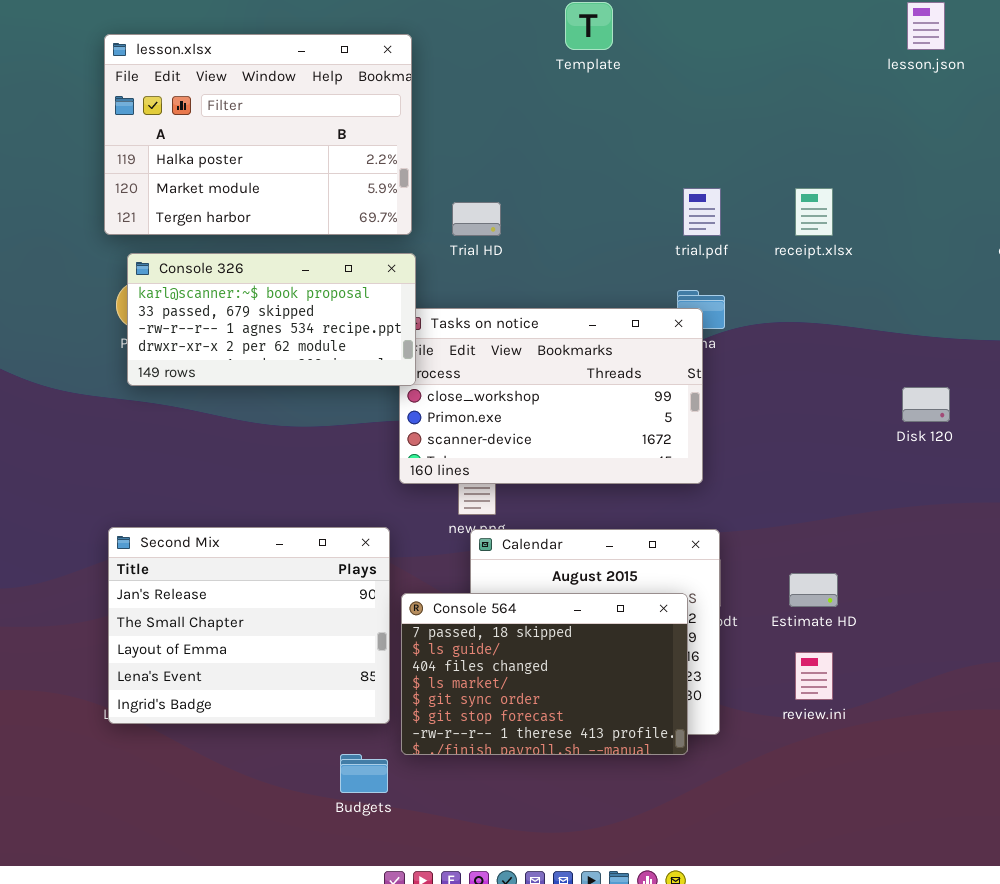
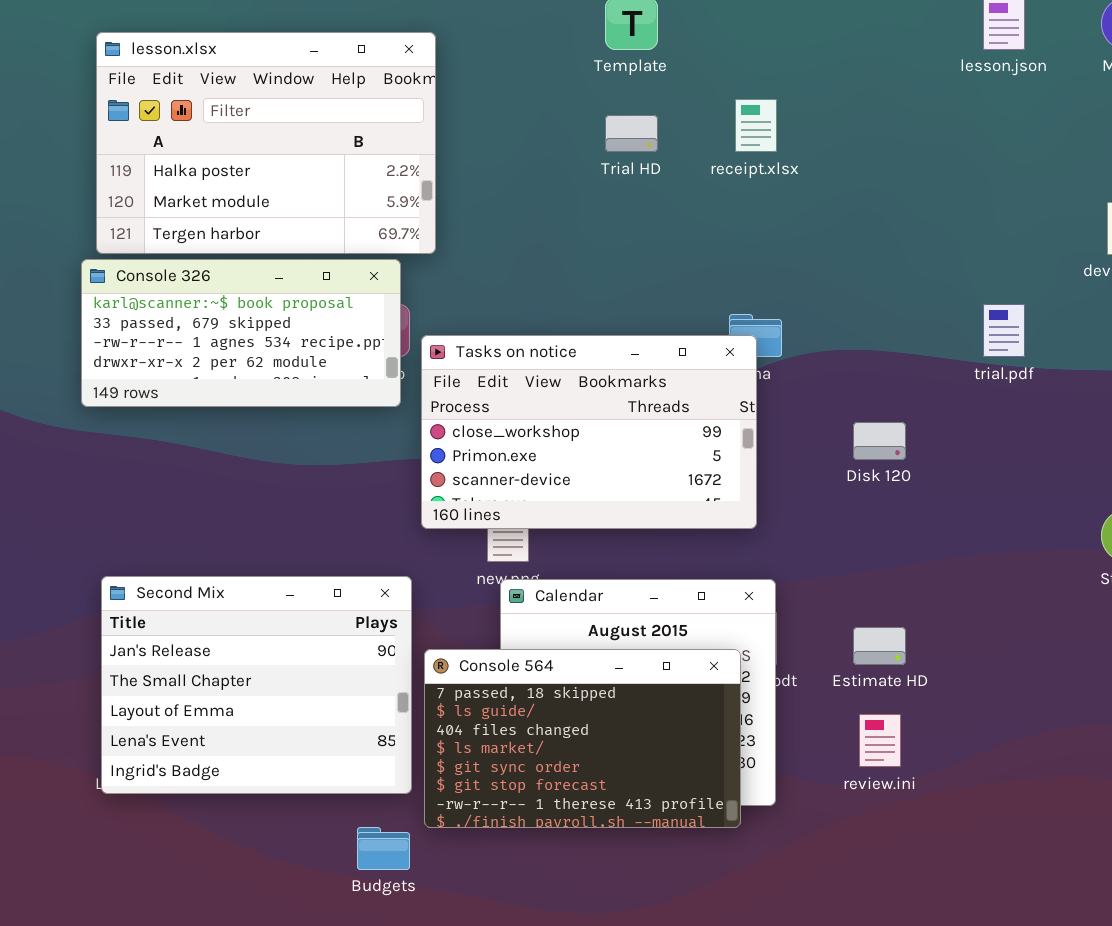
trial.pdf: [683,188,721,236] -> [983,304,1025,357], moved
receipt.xlsx: [795,188,833,236] -> [735,99,777,152], moved
Trial HD: [452,202,501,236] -> [605,115,658,152], moved
Console 326: [127,253,416,386] -> [81,259,401,407], moved
Disk 120: [902,387,950,422] -> [853,422,906,460], moved

